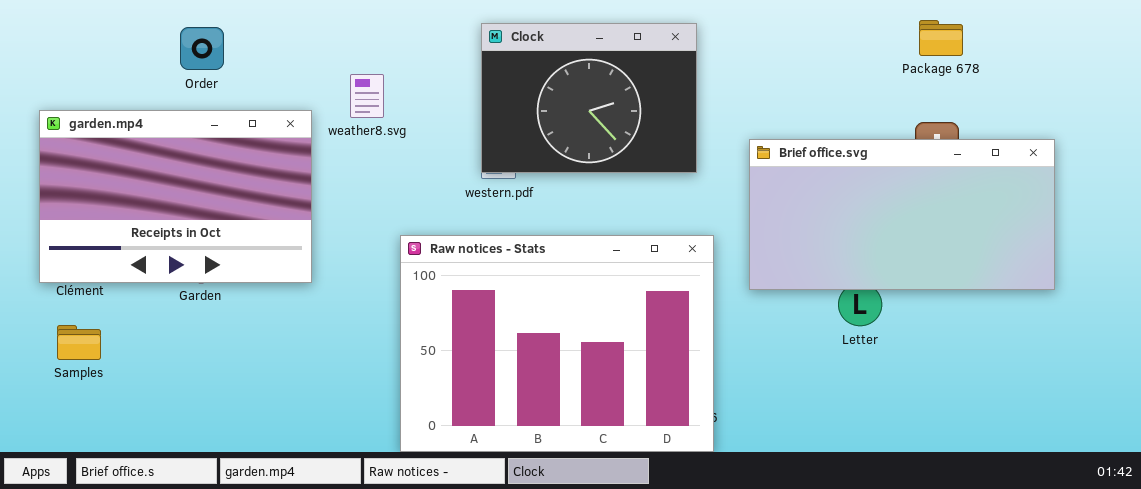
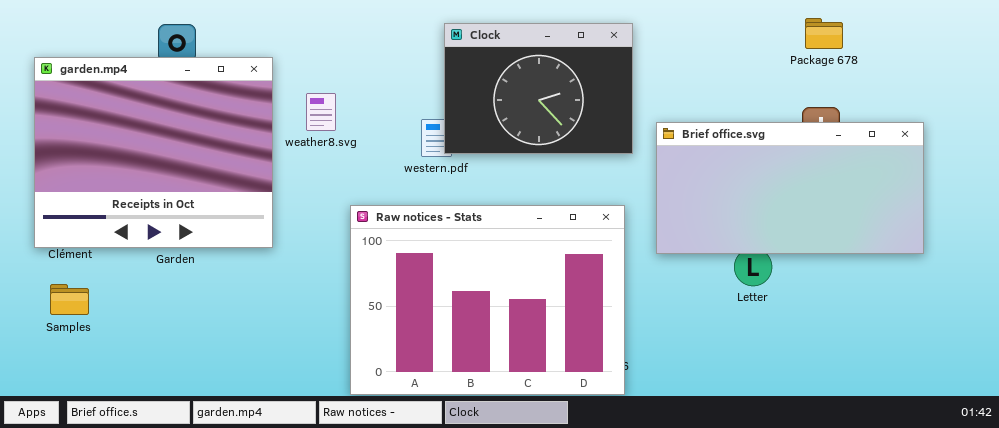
Clock: [481,23,697,173] -> [444,23,633,154], moved
weather8.svg: [350,74,384,118] -> [306,93,336,131], moved
garden.mp4: [39,110,312,283] -> [34,57,273,248], resized

